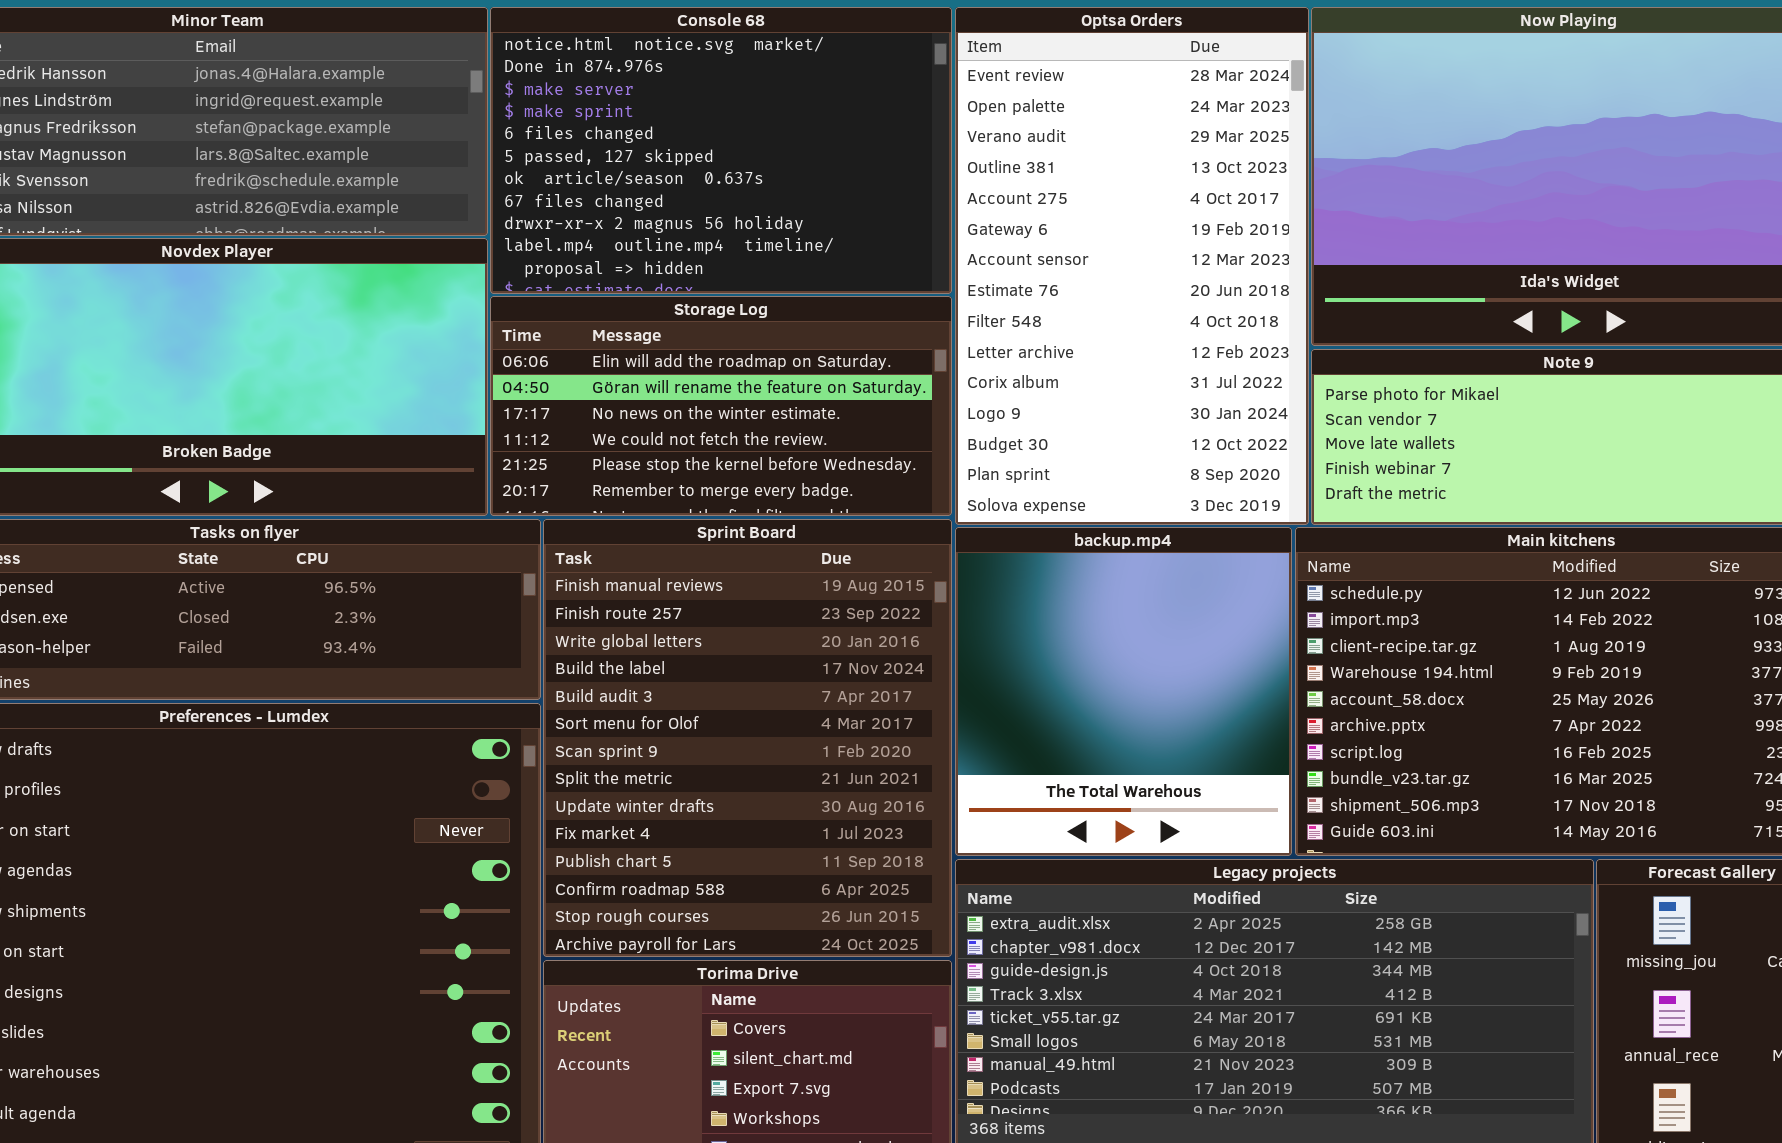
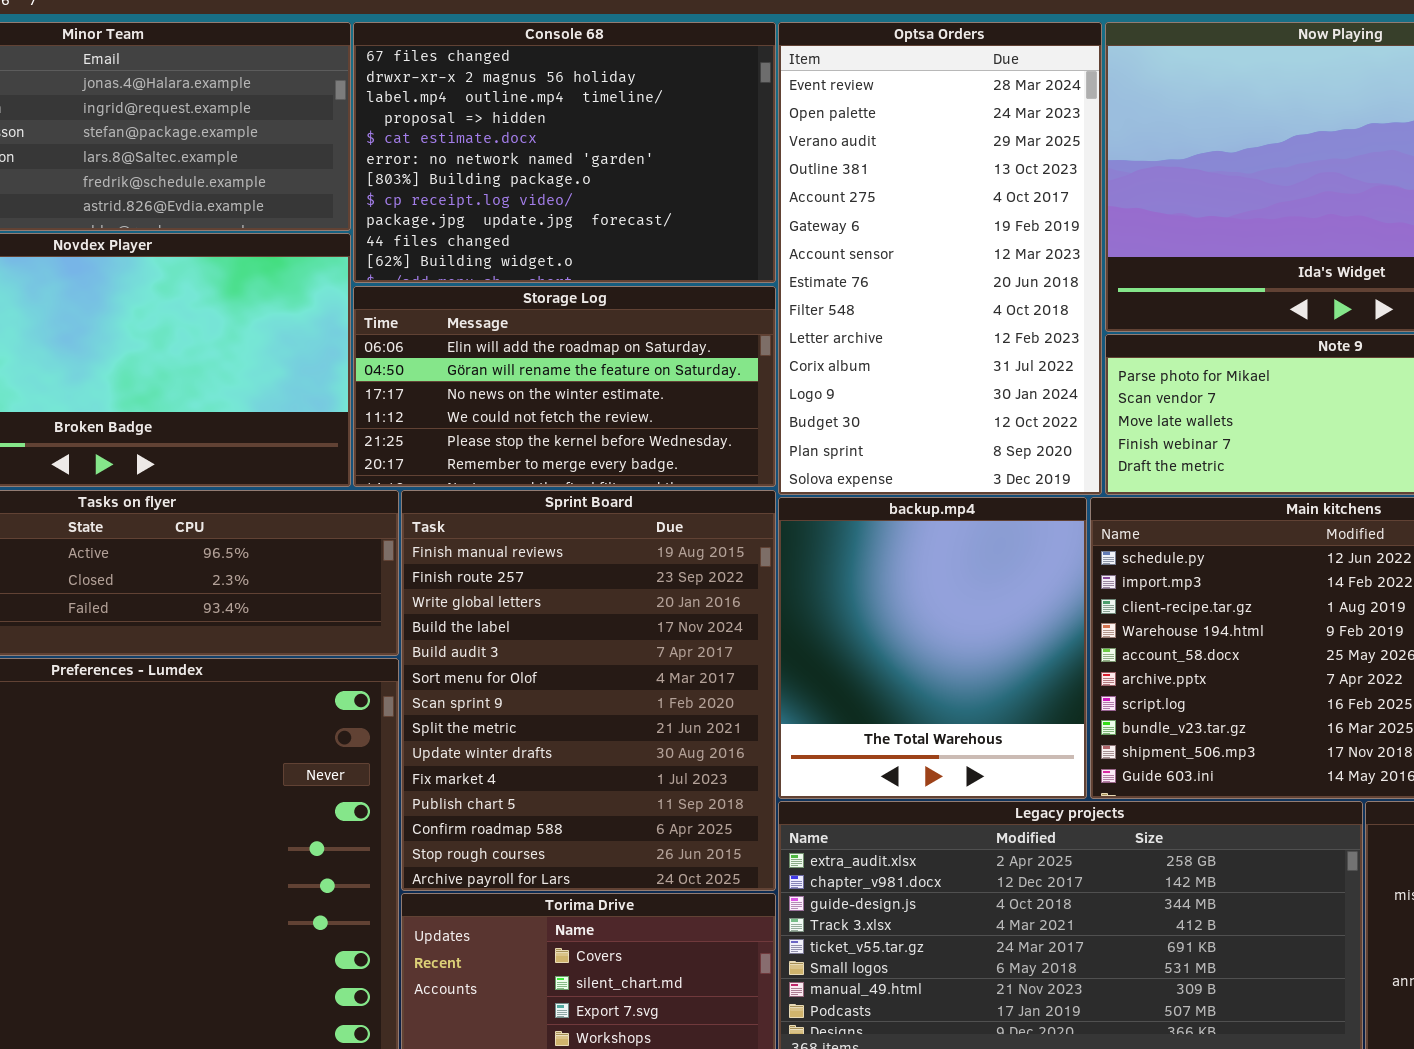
Console 68: [490,7,952,294] -> [353,22,776,283], scrolled down 7 rows

